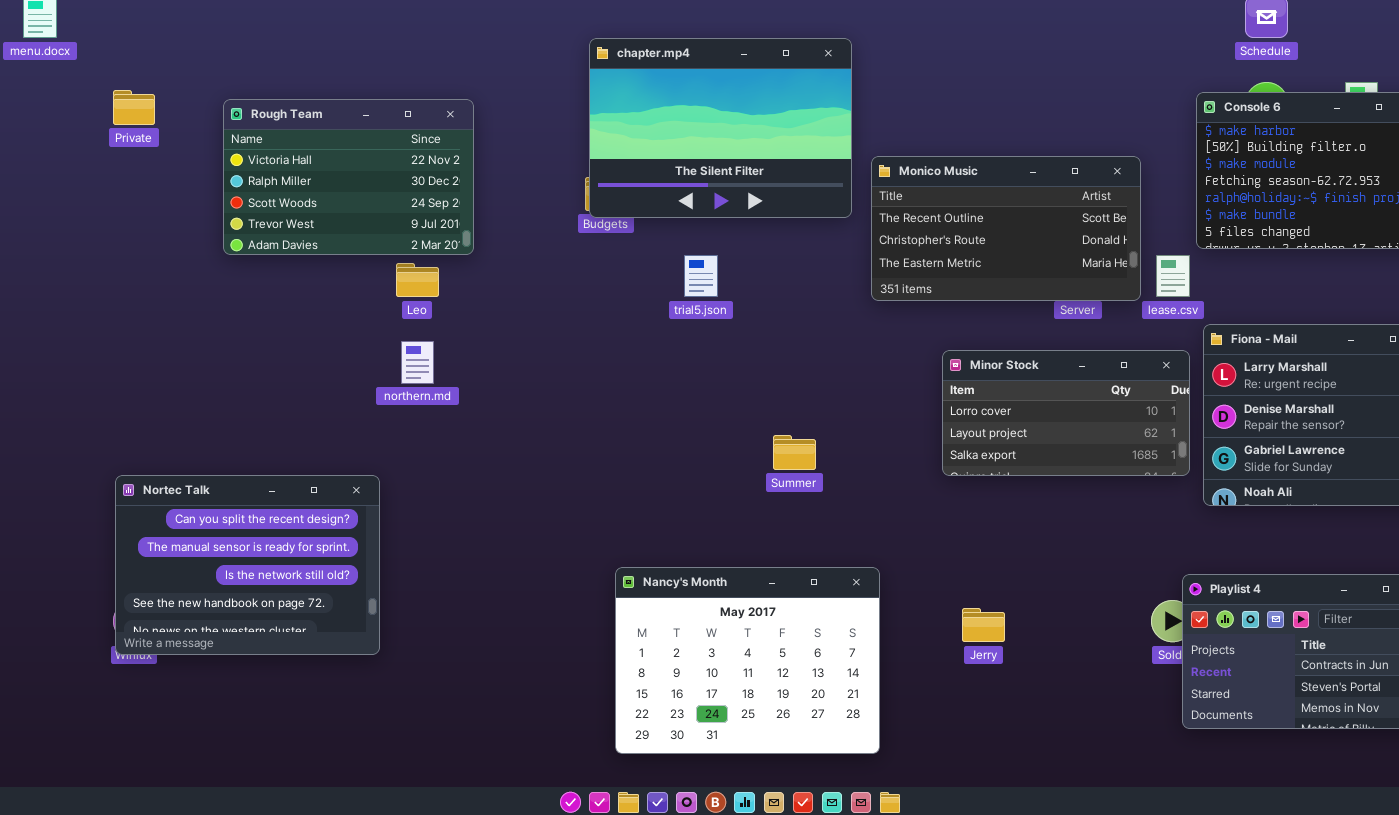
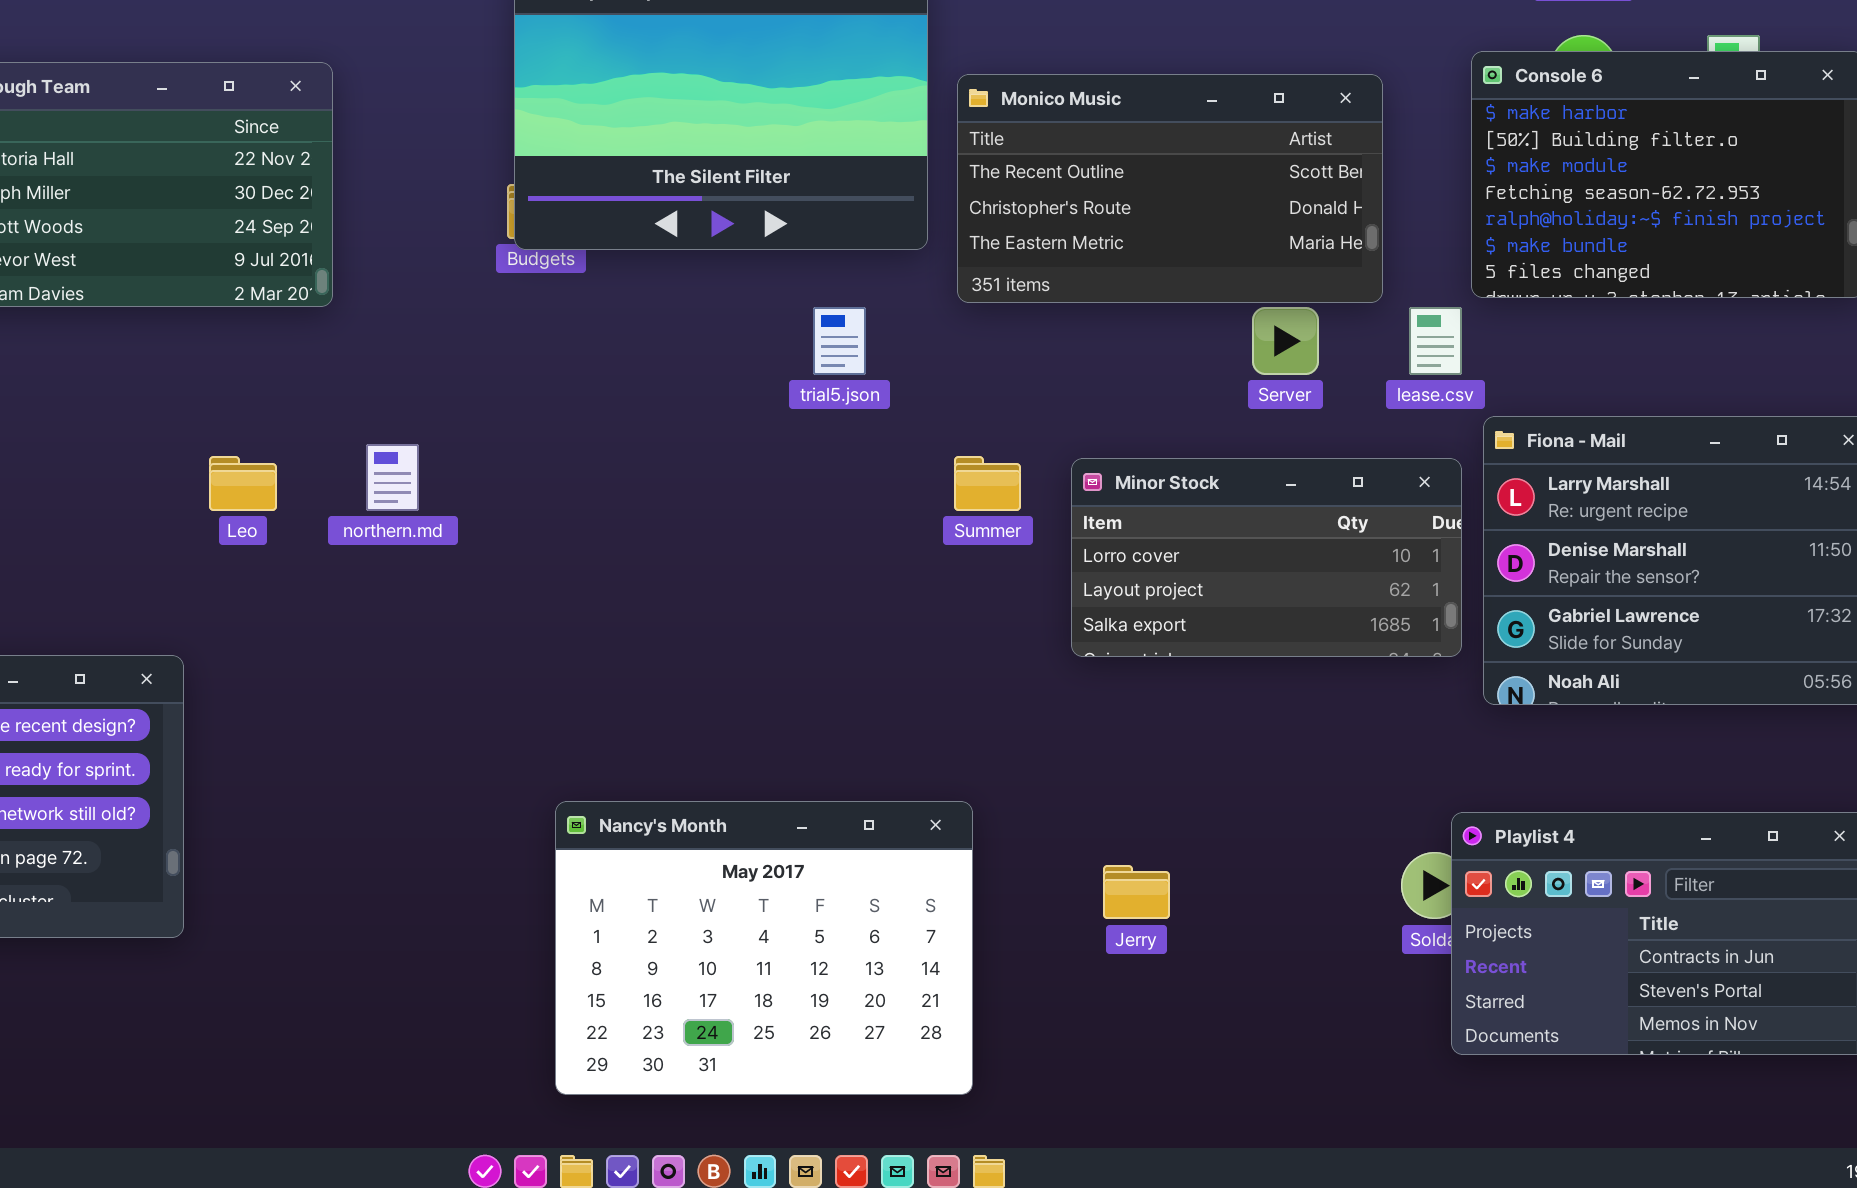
Monico Music: [871,156,1141,301] -> [957,74,1383,303], moved
trial5.json: [684,255,718,297] -> [813,307,866,375], moved
Leo: [396,263,439,297] -> [209,456,277,511], moved
northern.md: [401,341,434,384] -> [366,444,419,511], moved
Summer: [773,435,816,470] -> [954,456,1021,511], moved

